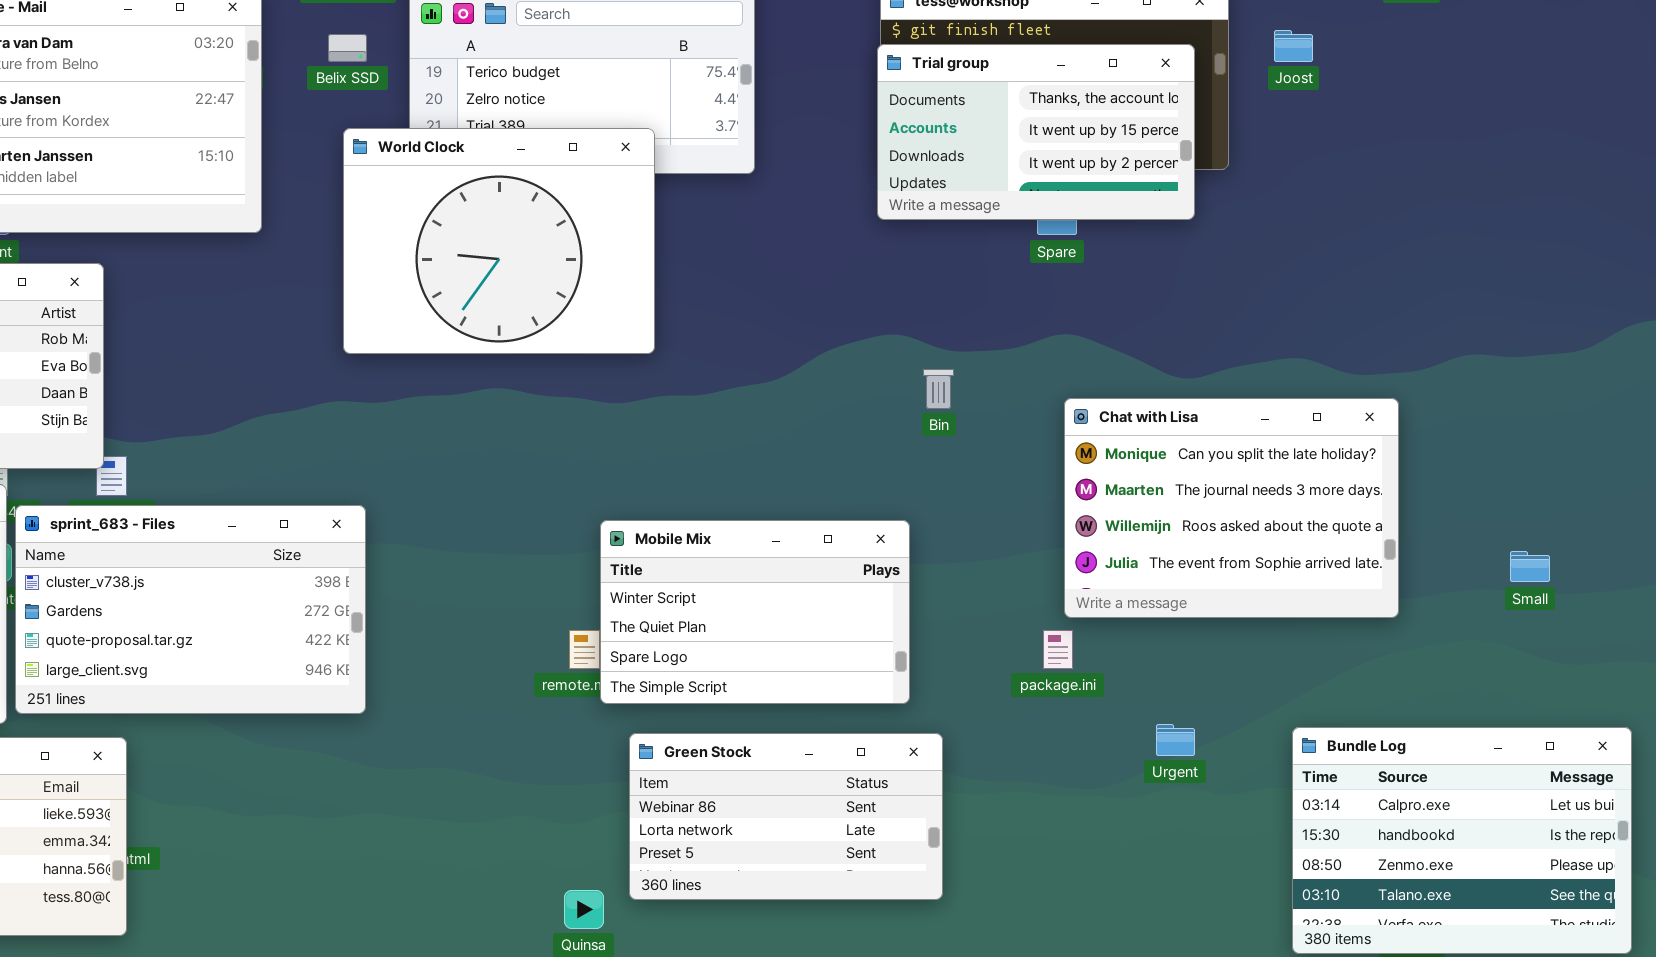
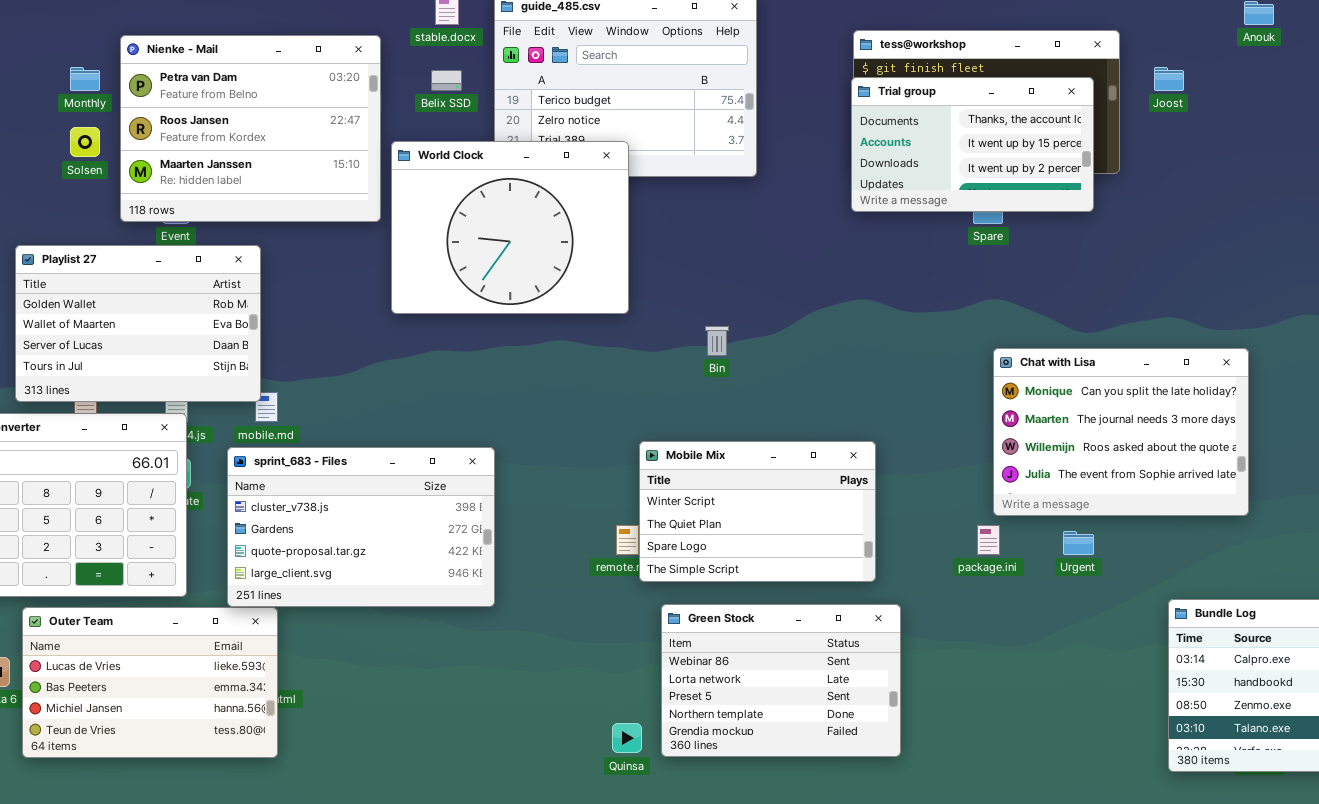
World Clock: [343,128,655,354] -> [391,141,629,314], moved
Bin: [923,369,954,409] -> [705,326,729,356], moved
sprint_683 - Files: [15,505,366,714] -> [227,447,495,607], moved
Urgent: [1156,724,1195,756] -> [1063,531,1094,555], moved
Green Stock: [629,733,943,900] -> [661,604,901,757], resized

